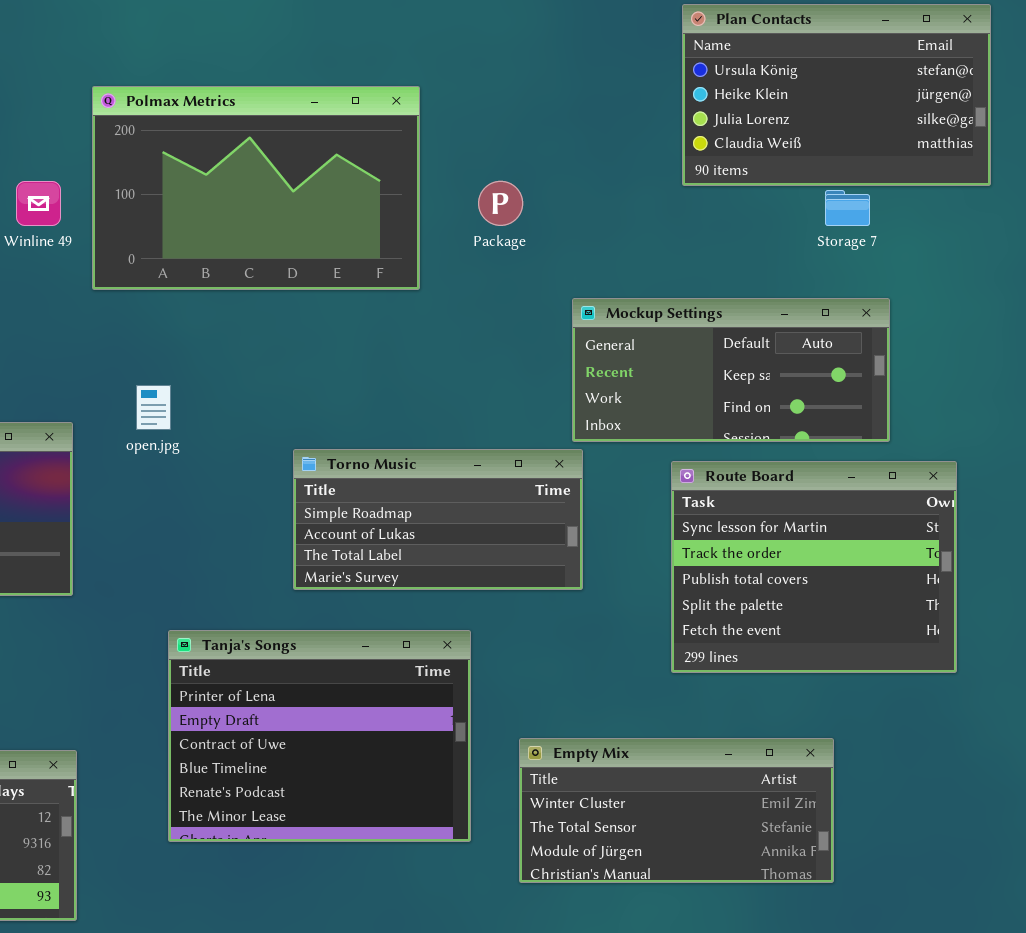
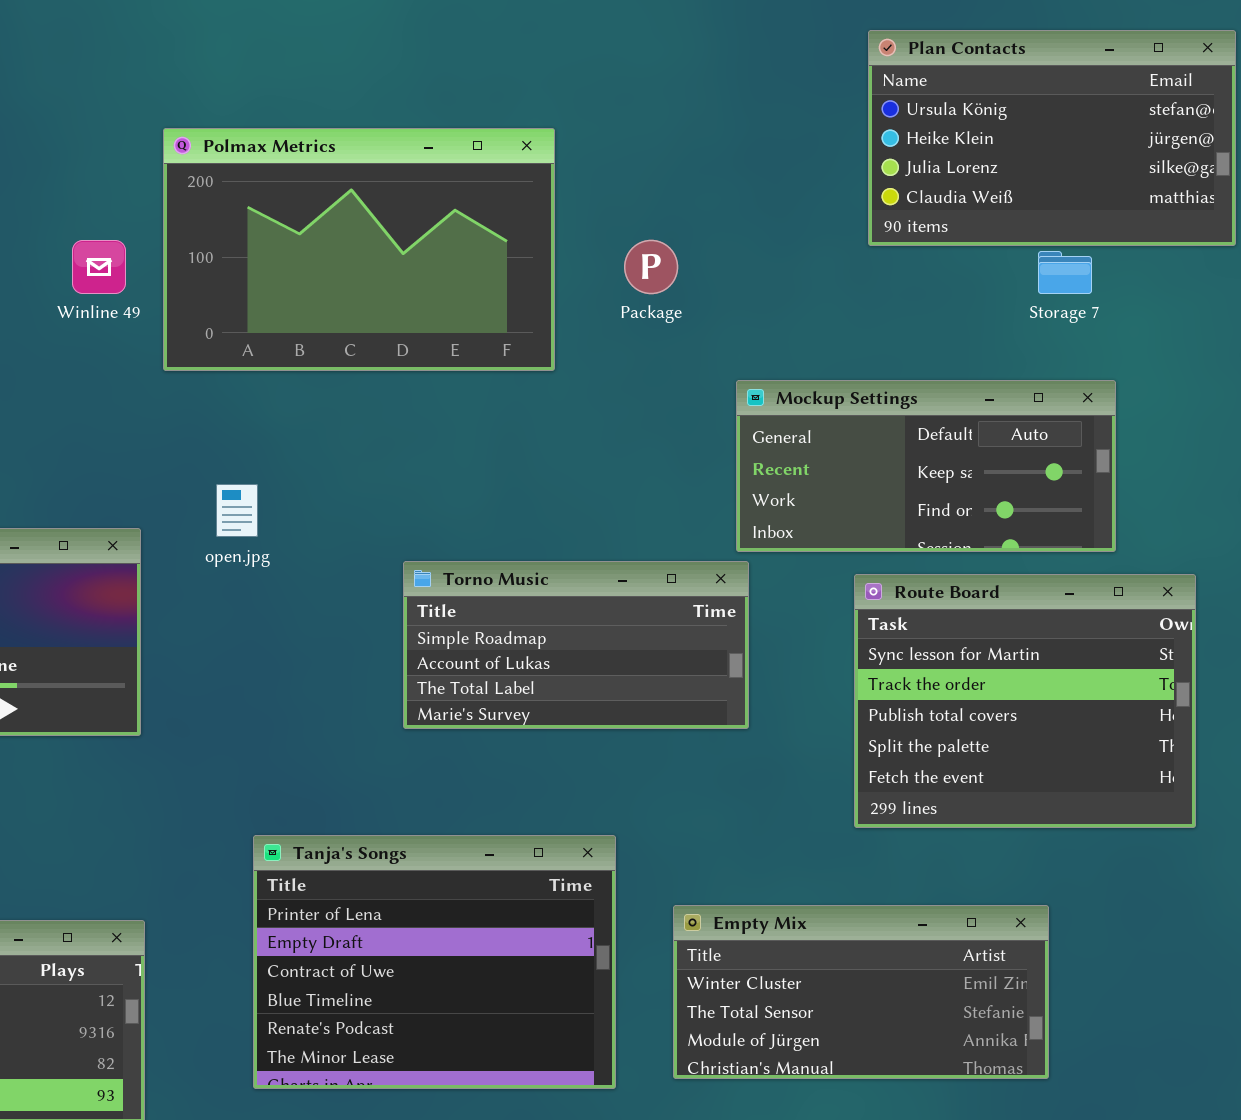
Tanja's Songs: [168,630,471,842] -> [253,835,616,1089], moved

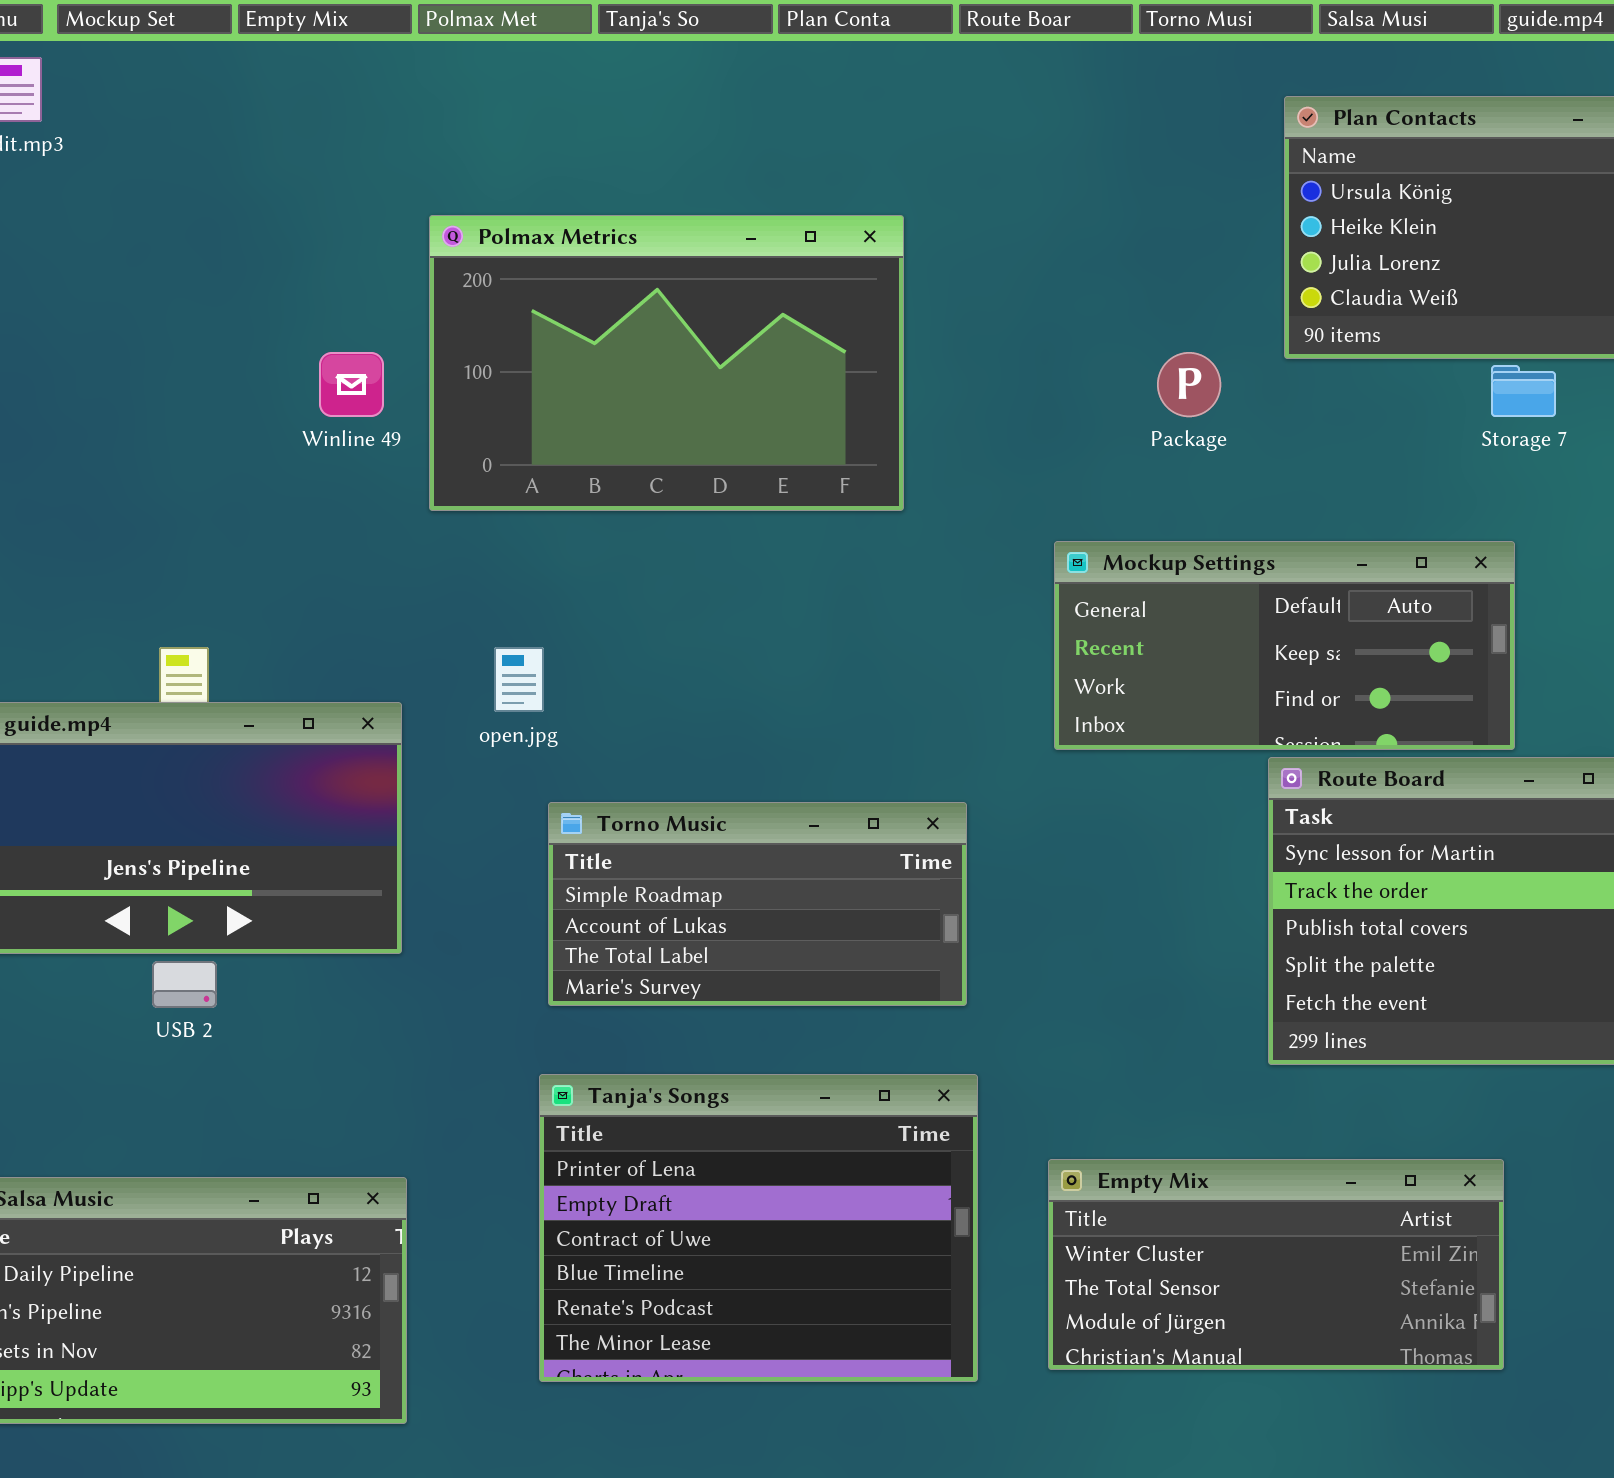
Package: [624,240,678,294] -> [1157,352,1221,417], moved
Mockup Settings: [736,380,1116,552] -> [1054,541,1515,750], moved
Torno Music: [403,561,749,729] -> [548,802,967,1006], moved

